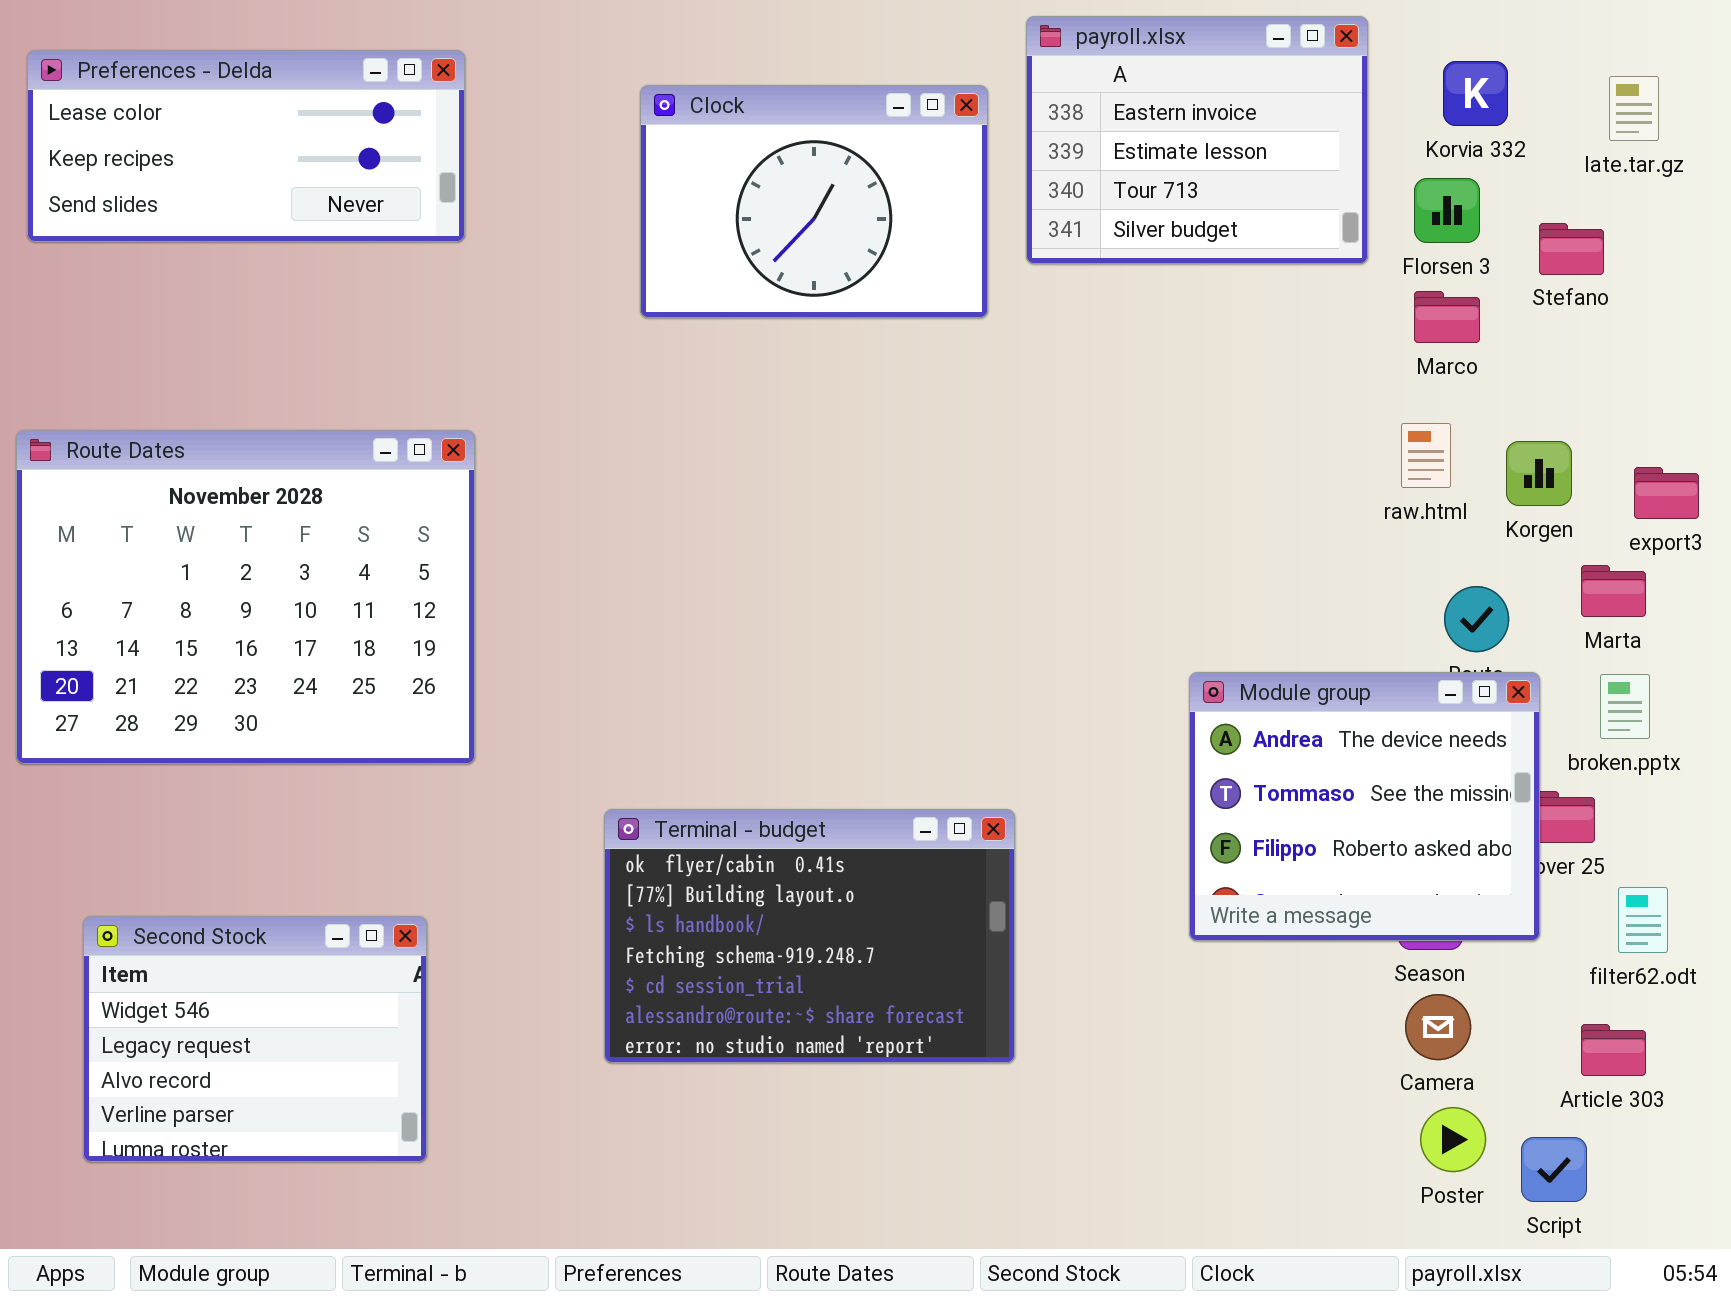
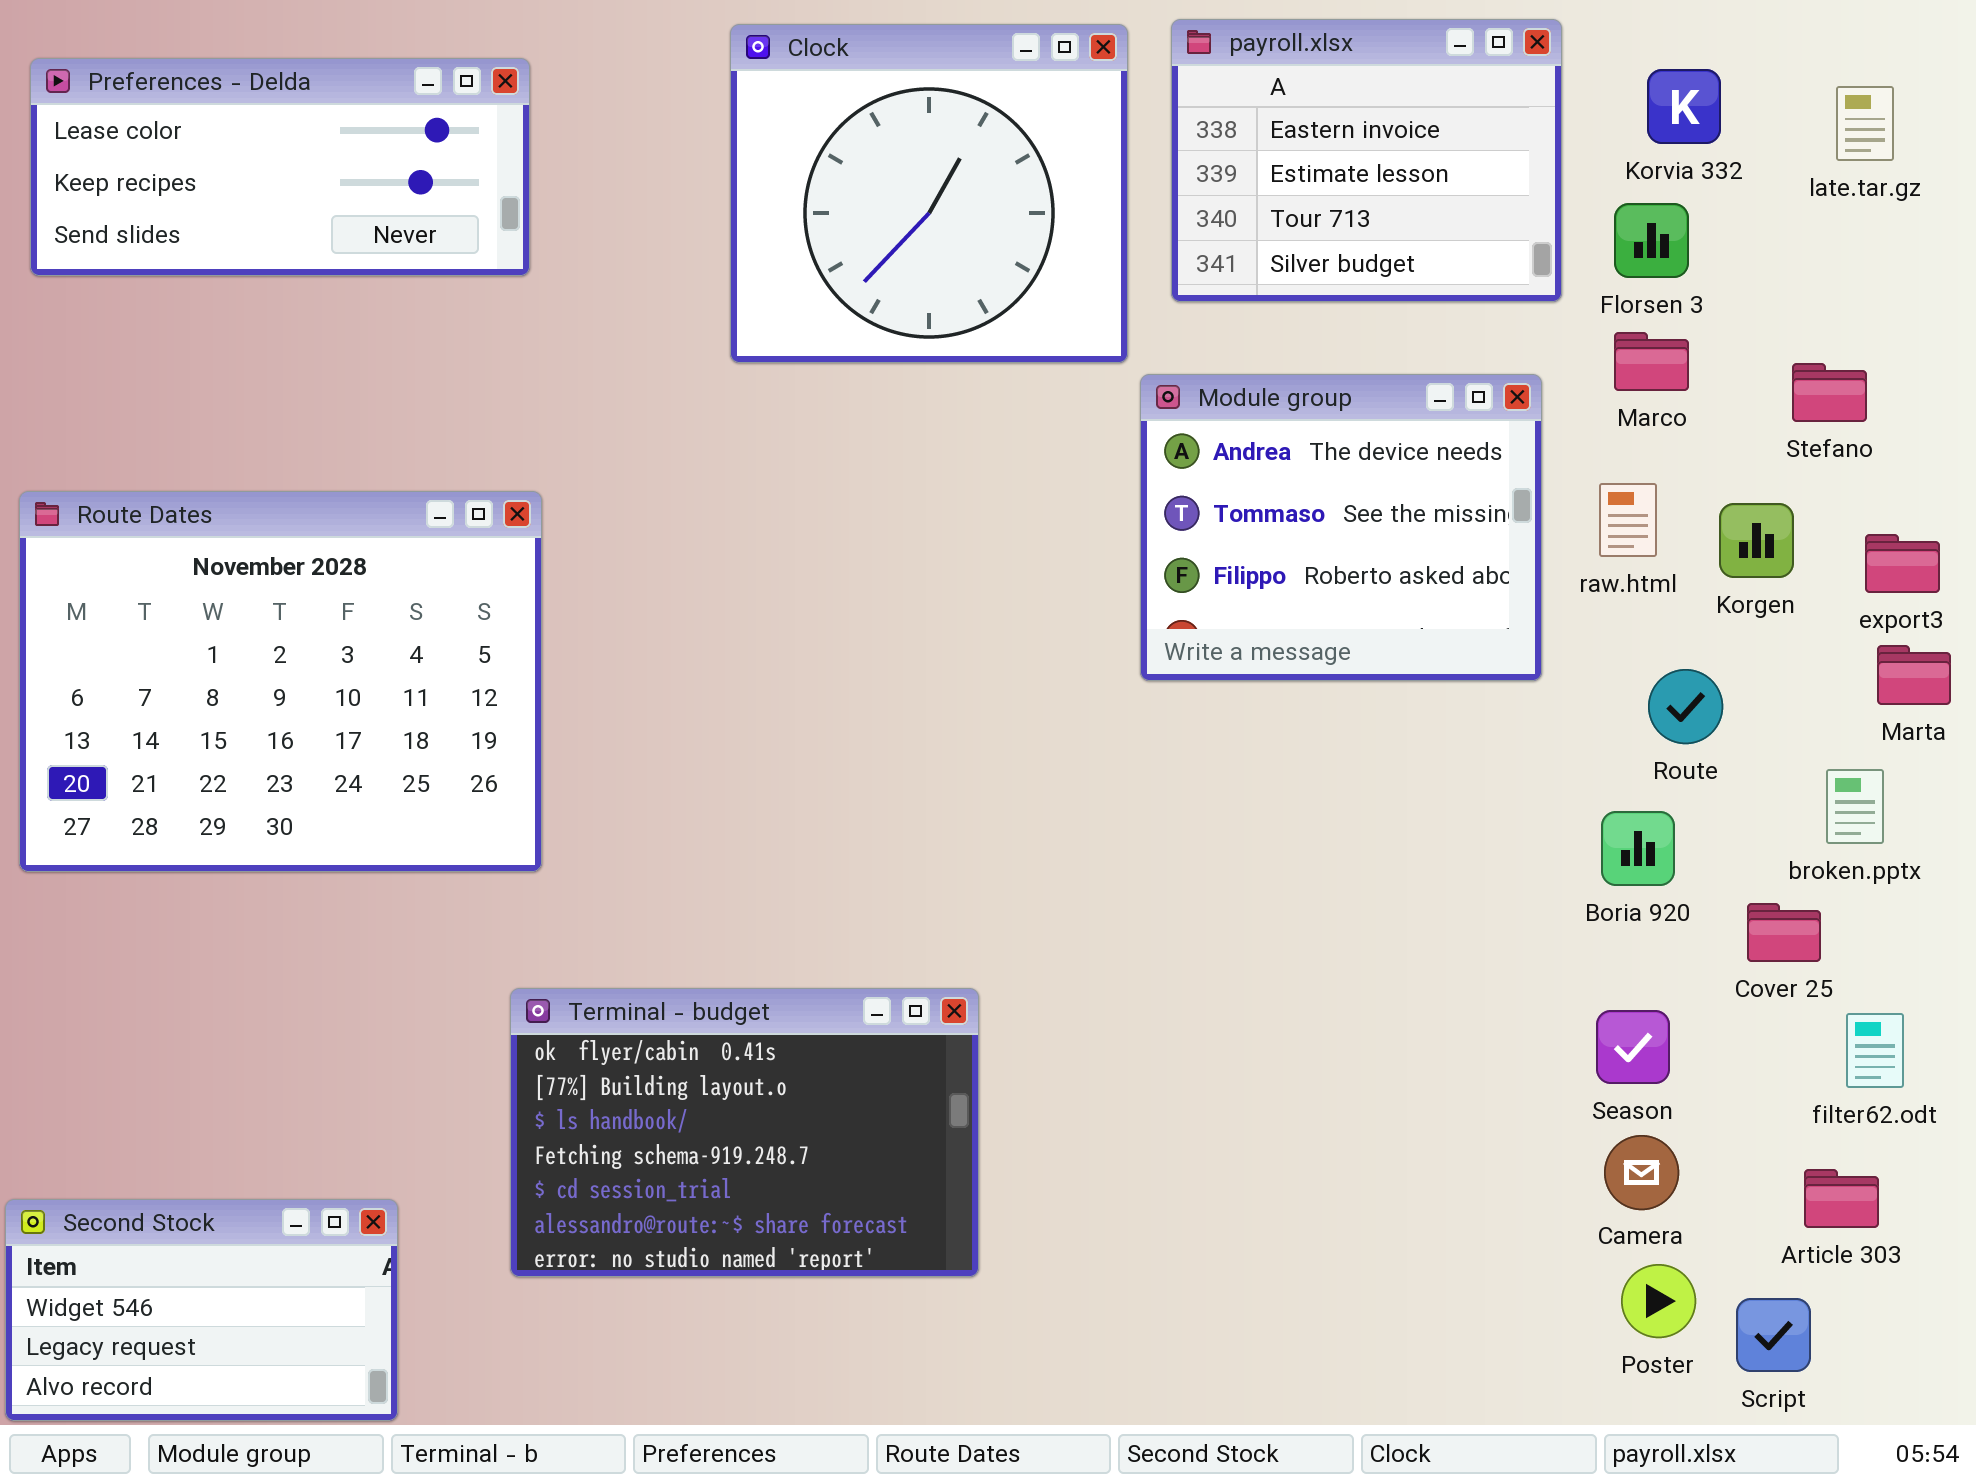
Clock: [640,85,988,318] -> [730,24,1128,363], resized
Stefano: [1539,223,1604,275] -> [1792,363,1867,422], moved
Marta: [1581,565,1646,617] -> [1877,645,1951,705], moved
Module group: [1189,672,1540,941] -> [1140,374,1542,681], moved
Terminal - budget: [604,809,1015,1063] -> [510,988,979,1277], moved
Second Stock: [83,916,427,1162] -> [5,1199,398,1421], moved, resized

